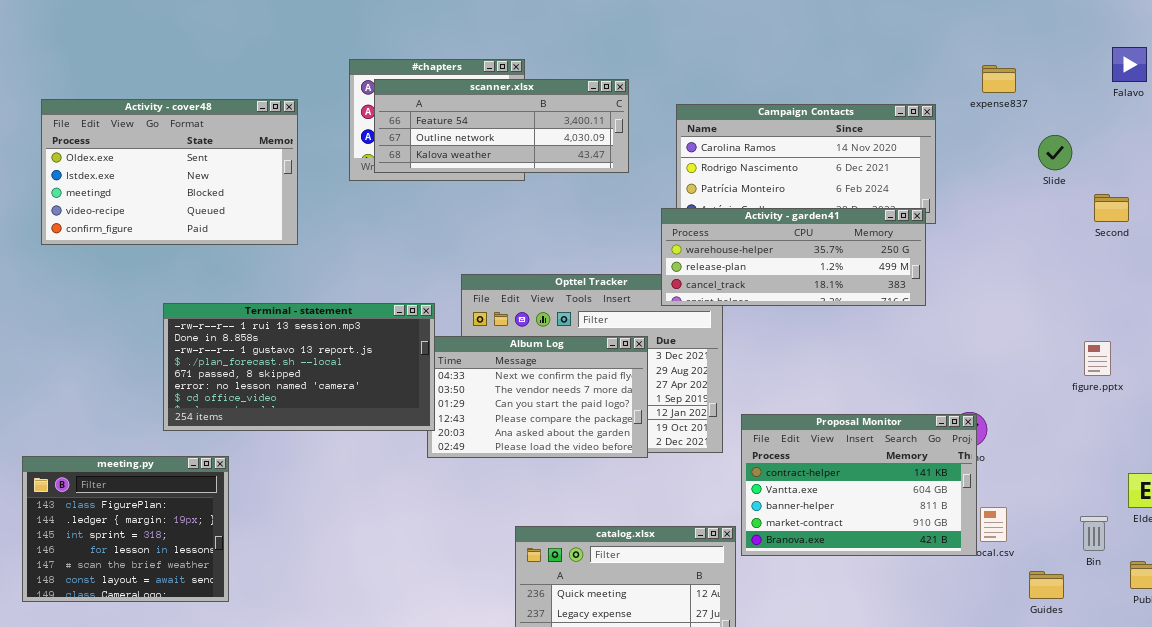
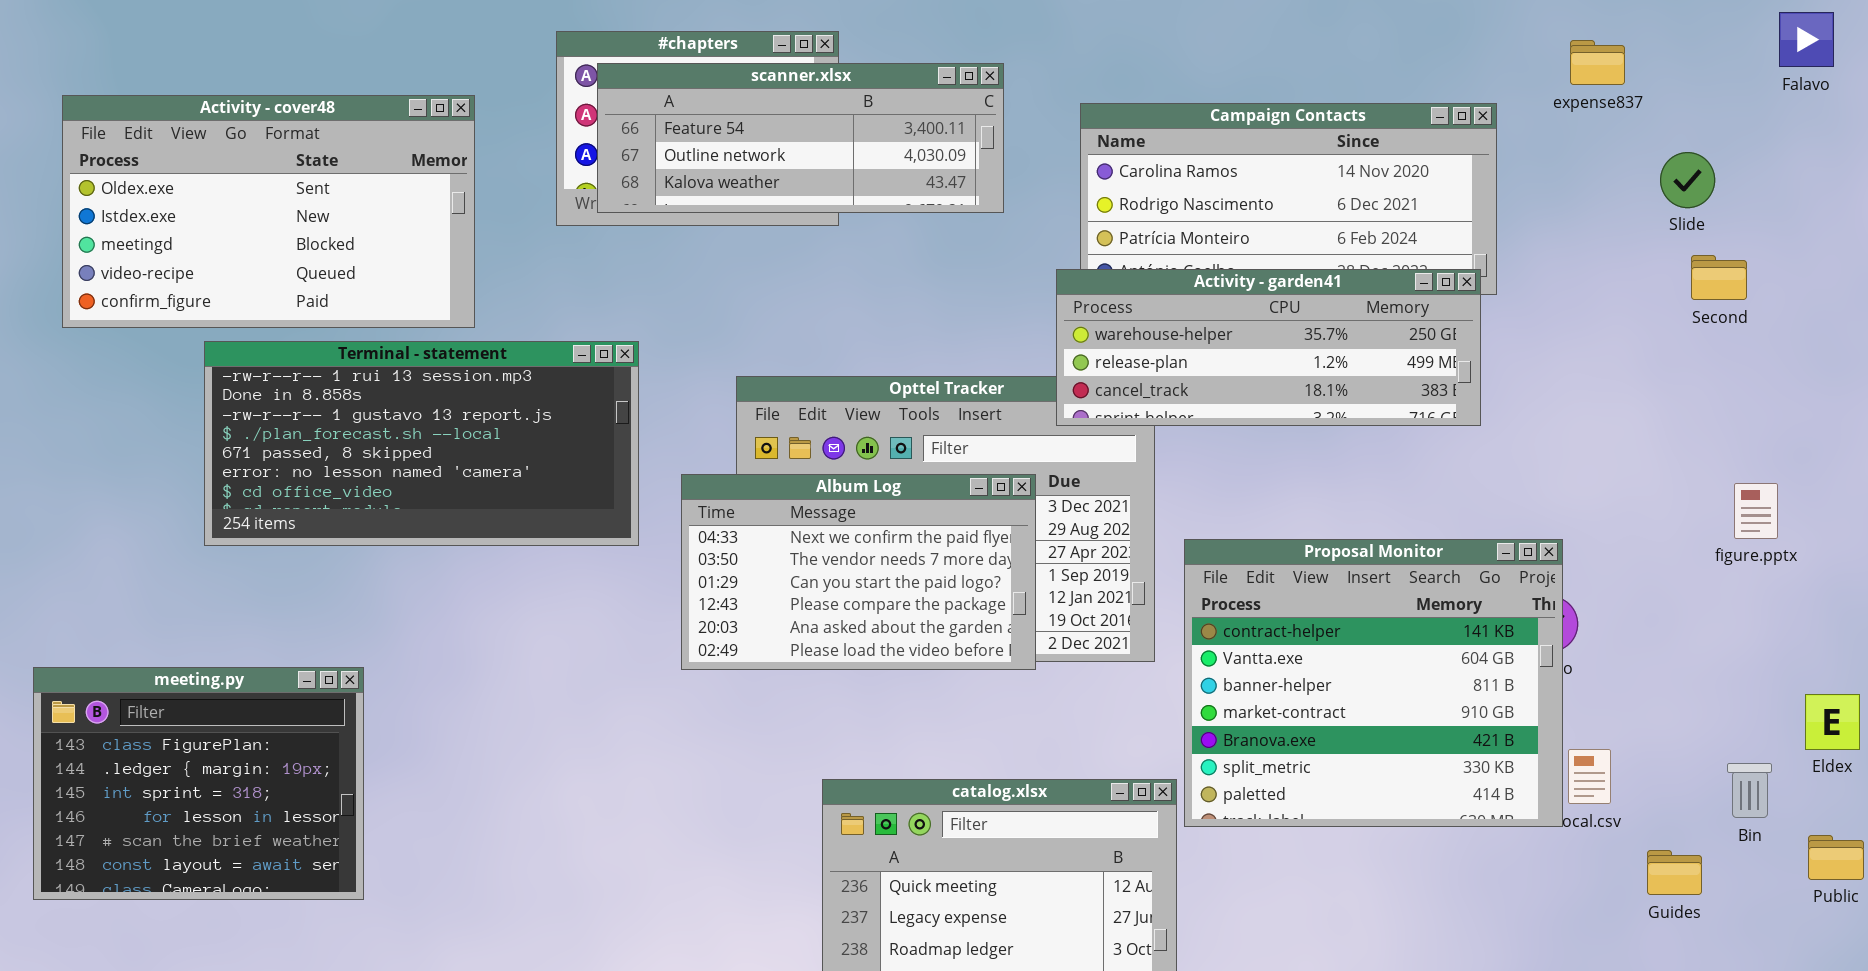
Second: [1094,194,1129,222] -> [1691,255,1747,300], moved
Terminal - statement: [163,303,435,431] -> [204,341,639,546], moved
Proposal Monitor: [741,414,977,556] -> [1184,539,1563,827], resized

